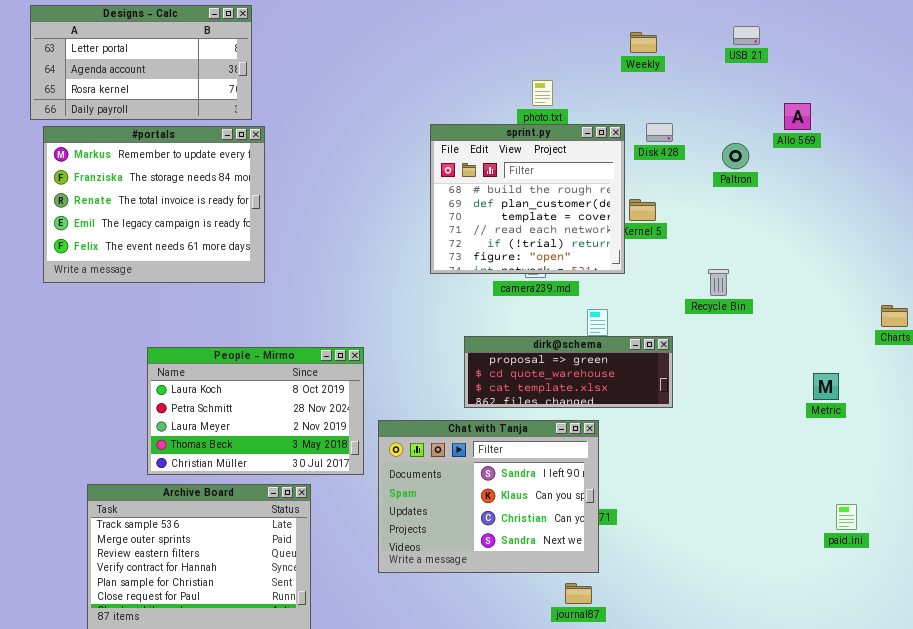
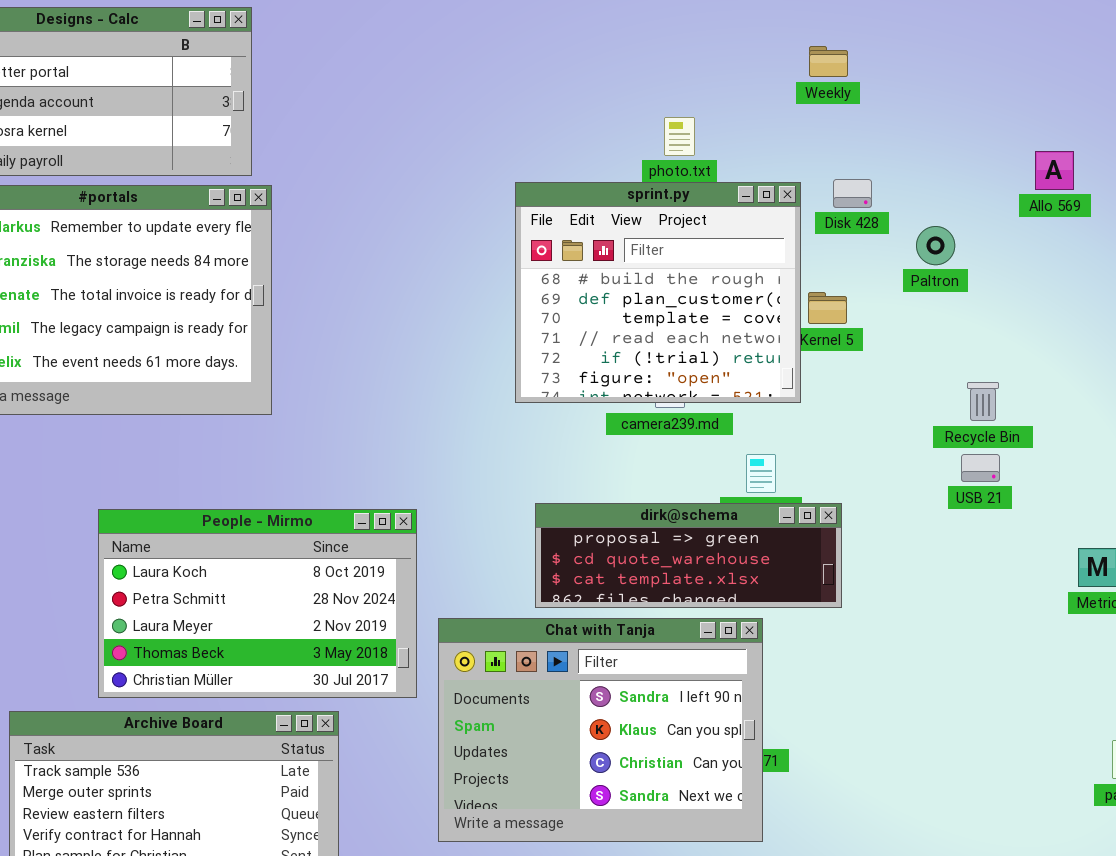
USB 21: [733,26,760,45] -> [961,454,1000,482], moved
Paltron: [722,143,749,169] -> [916,226,955,265], moved
Recycle Bin: [708,269,729,296] -> [967,382,999,421], moved
dirk@schema: [464,336,673,408] -> [535,503,842,608], moved

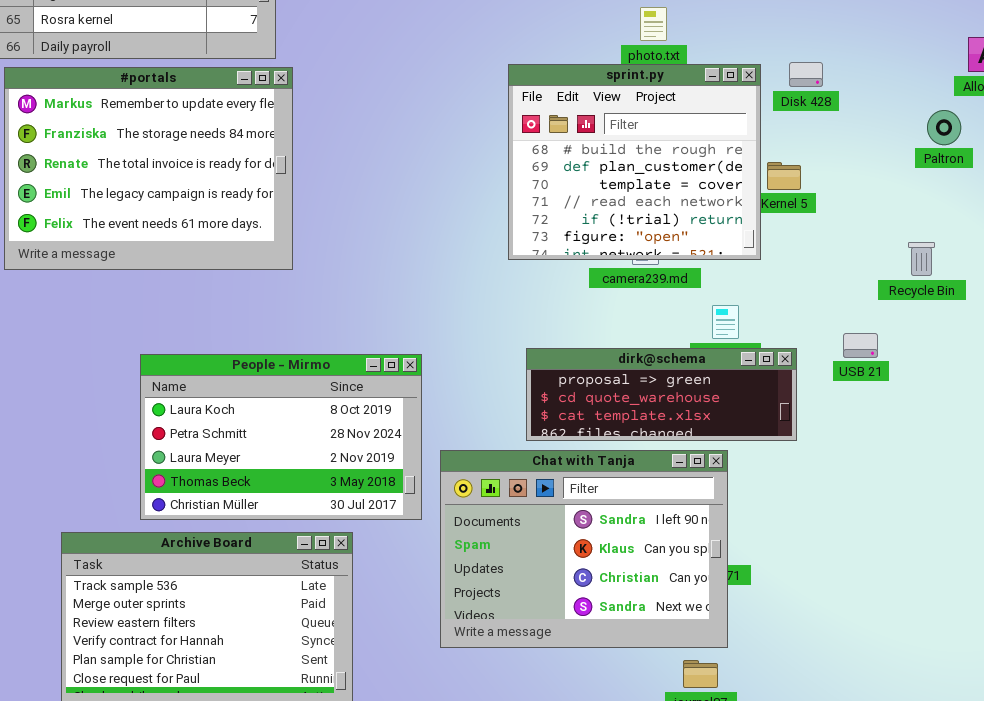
Paltron: [916,226,955,265] -> [927,110,961,145], moved
USB 21: [961,454,1000,482] -> [843,333,878,358], moved

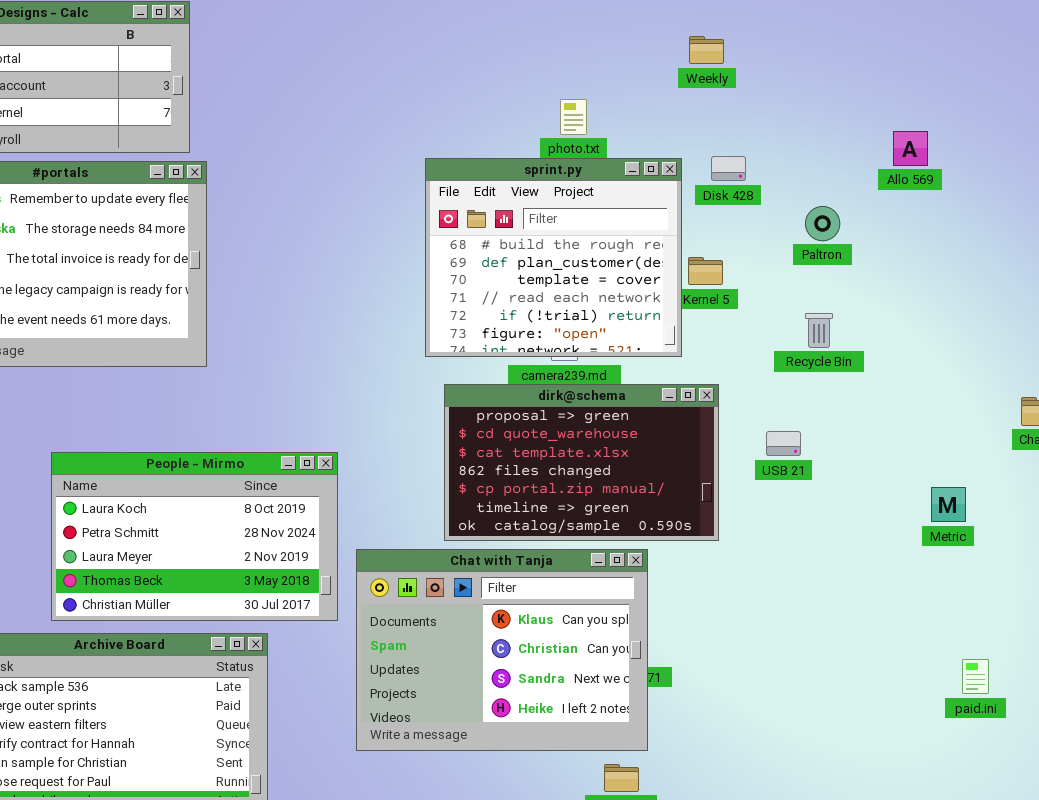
Paltron: [927,110,961,145] -> [805,206,840,241], moved
Recycle Bin: [908,242,935,276] -> [805,313,833,348], moved
dirk@schema: [526,348,797,441] -> [444,384,719,541], resized
Chat with Tanja: [440,450,728,648] -> [356,549,648,751], scrolled down 1 row

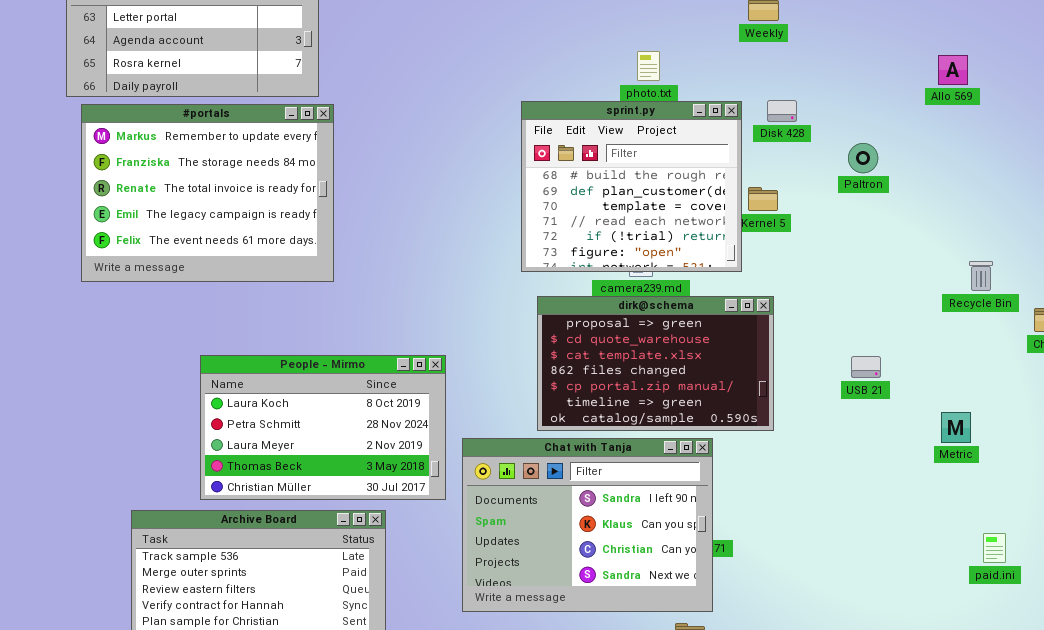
Allo 569: [893,131,928,166] -> [938,55,968,85], moved
Recycle Bin: [805,313,833,348] -> [969,261,993,291], moved
USB 21: [766,431,801,456] -> [851,356,881,378], moved
Metric: [931,487,966,522] -> [941,412,971,443], moved
Chat with Tanja: [356,549,648,751] -> [462,438,713,612], scrolled up 1 row

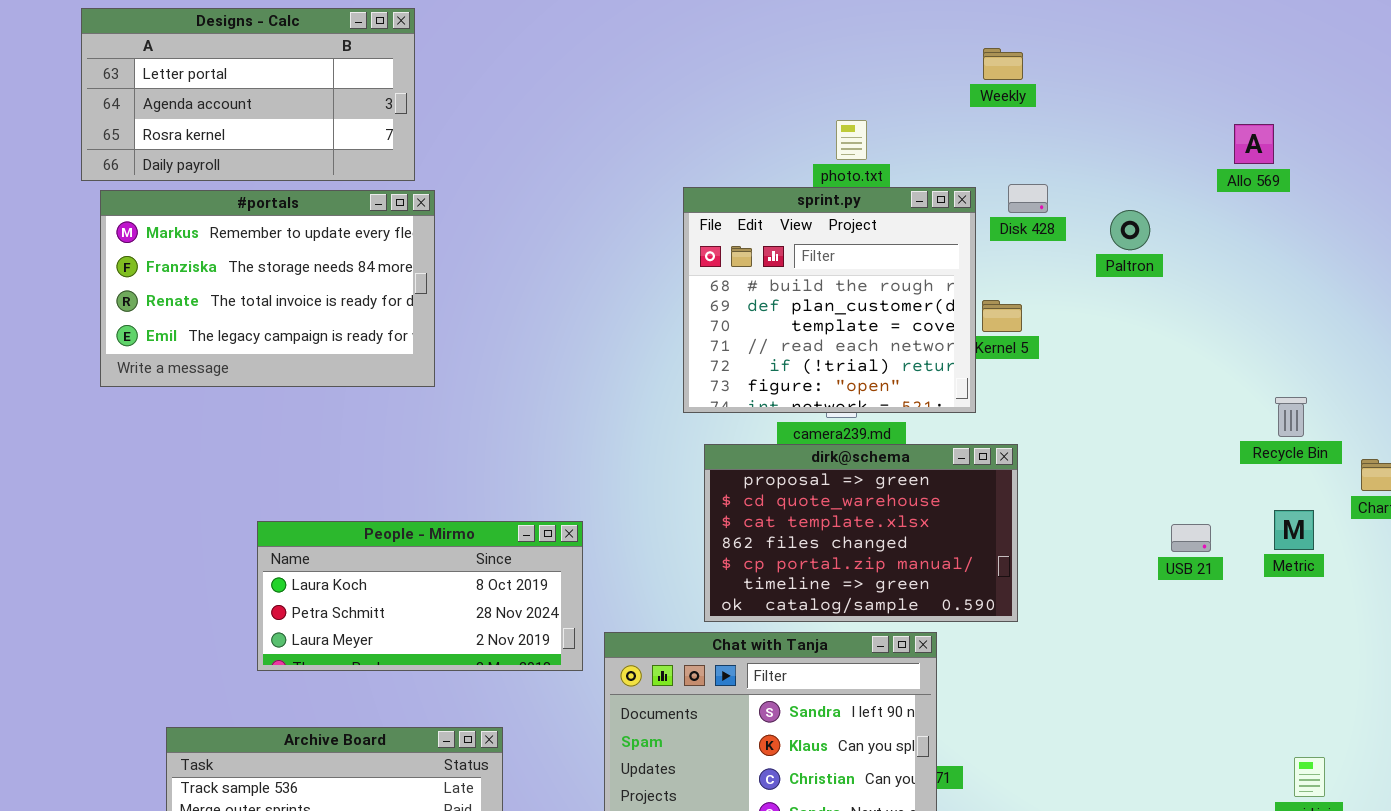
#portals: [81,104,334,282] -> [100,190,435,387], resized
Paltron: [848,143,878,173] -> [1110,210,1150,250], moved
People - Mirmo: [200,355,446,500] -> [257,521,583,671], resized
USB 21: [851,356,881,378] -> [1171,524,1211,552], moved
Metric: [941,412,971,443] -> [1274,510,1314,550], moved

